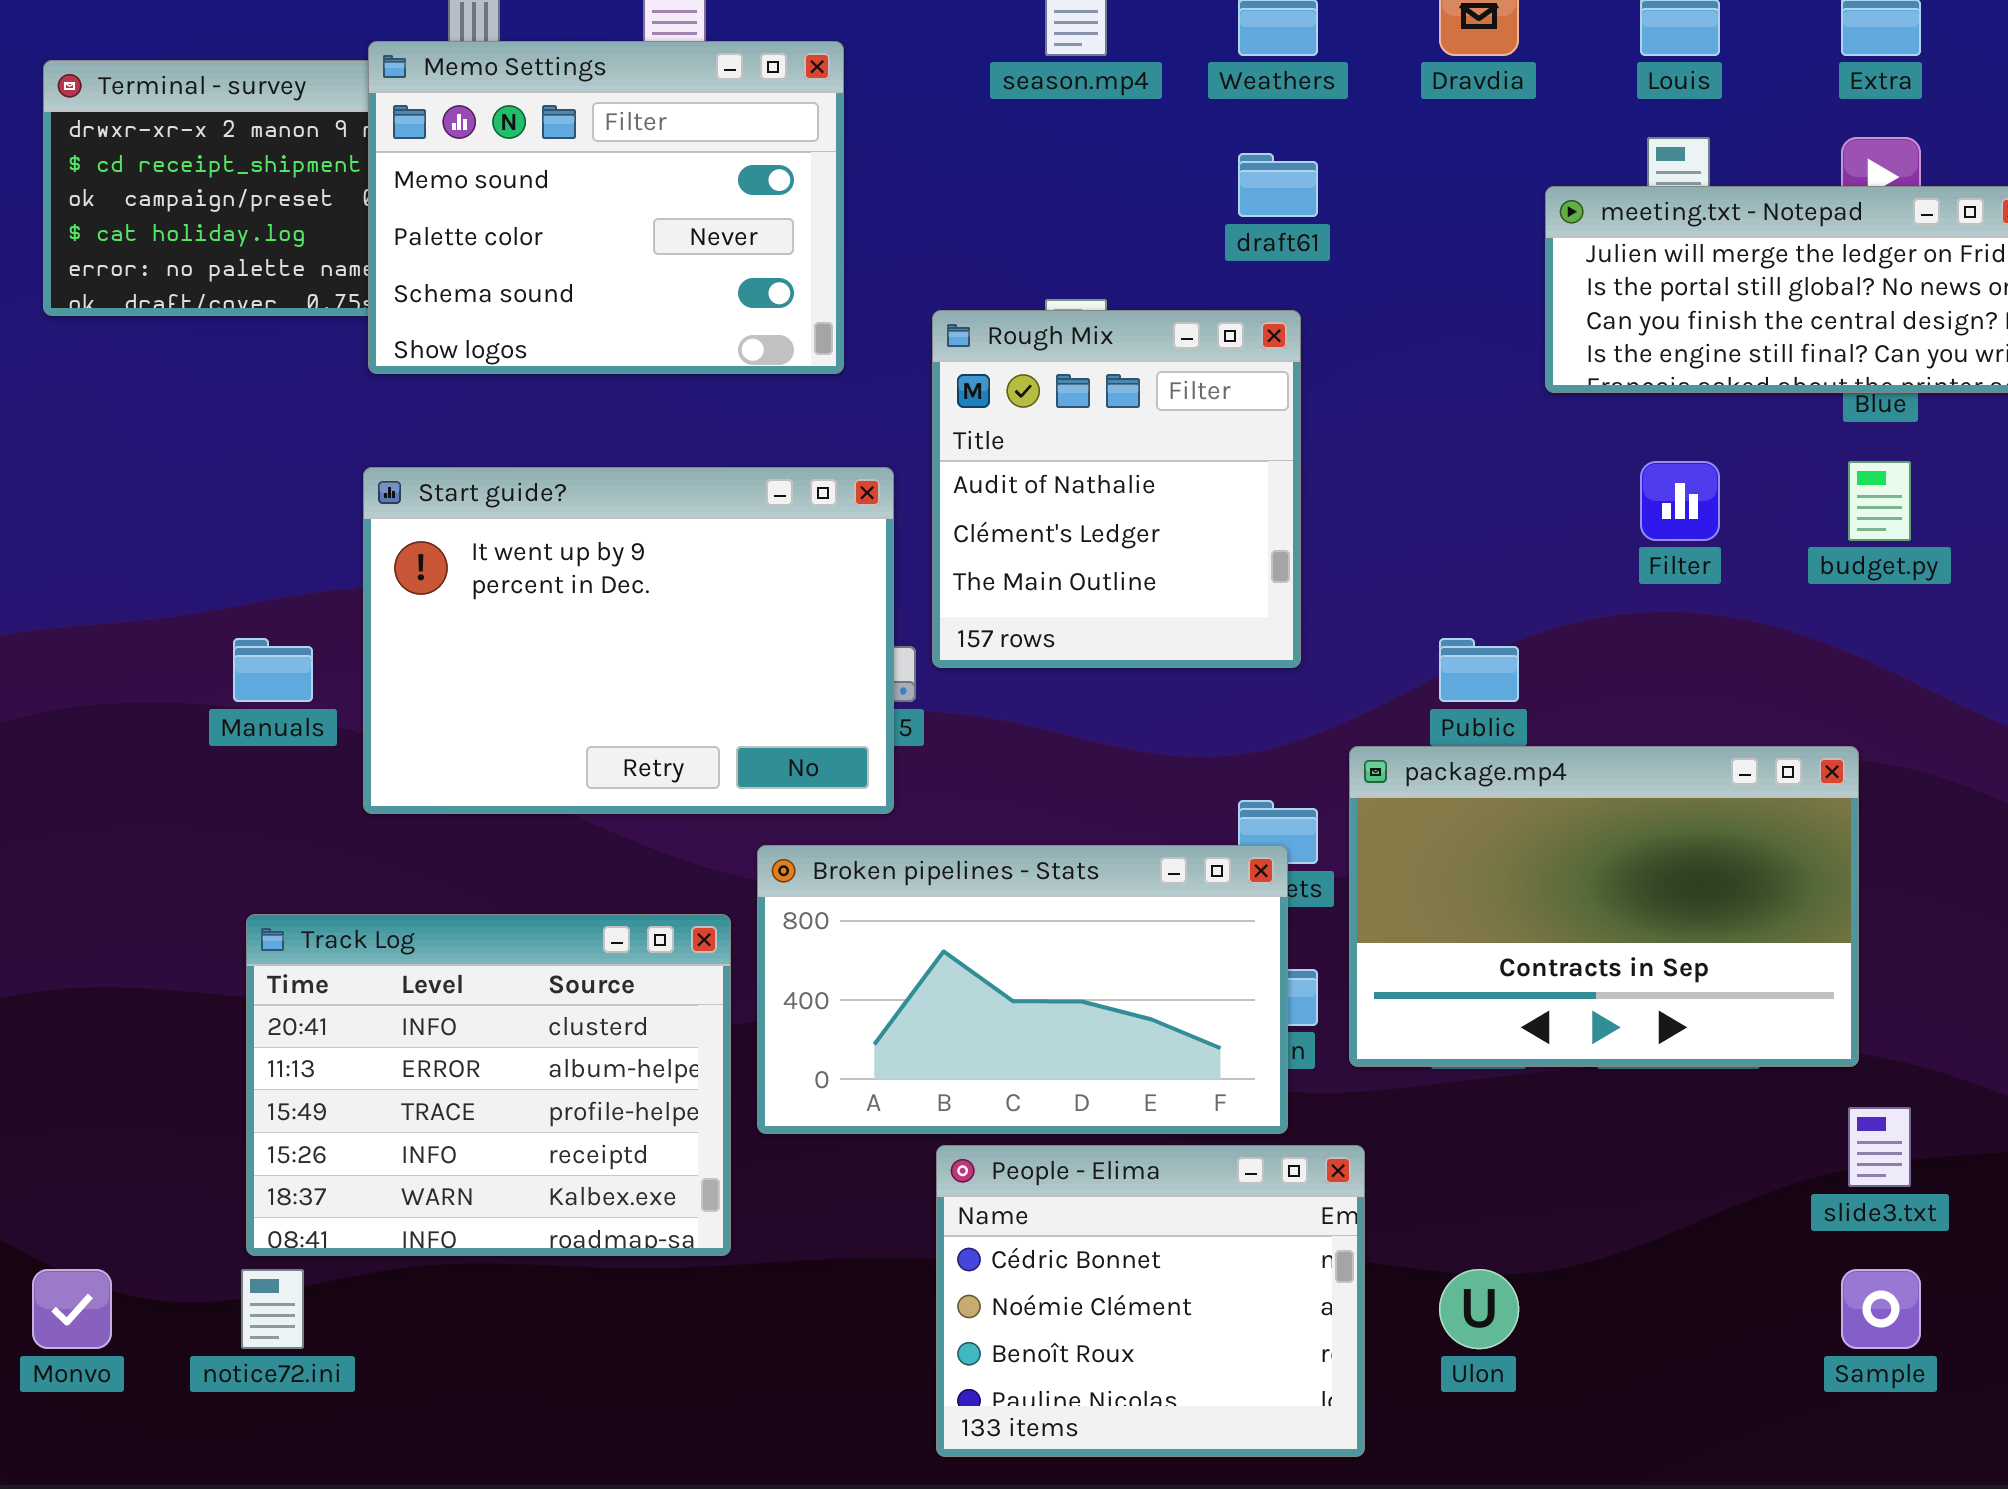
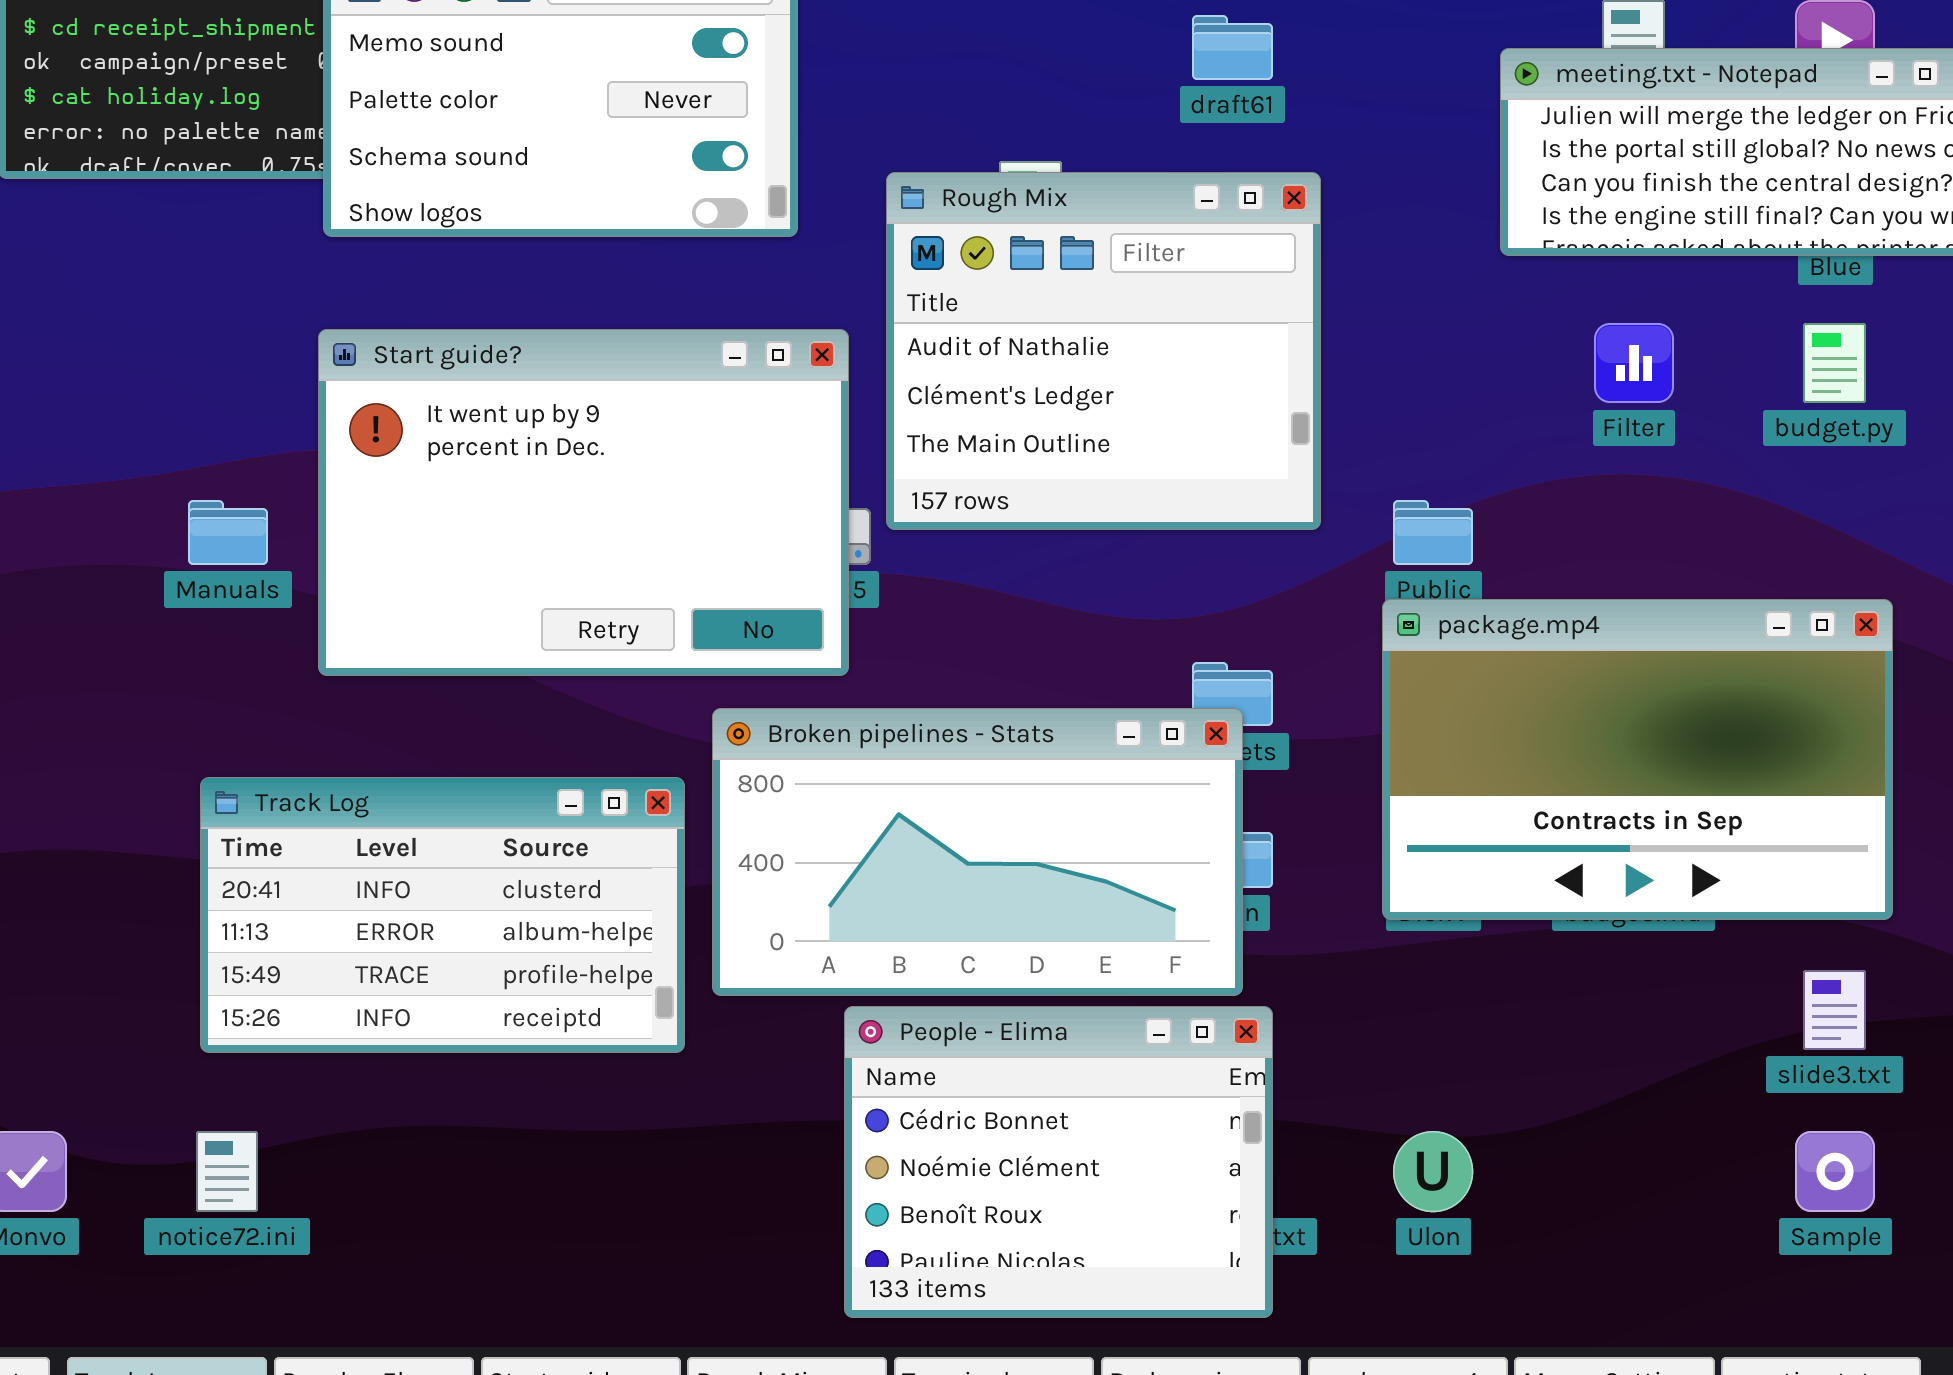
Rough Mix: [932,310,1301,668] -> [886,172,1321,530], resized
package.mp4: [1349,746,1859,1067] -> [1382,599,1893,920], moved
Track Log: [246,914,731,1256] -> [200,777,685,1053], resized
People - Elima: [936,1145,1365,1457] -> [844,1006,1273,1318], moved

